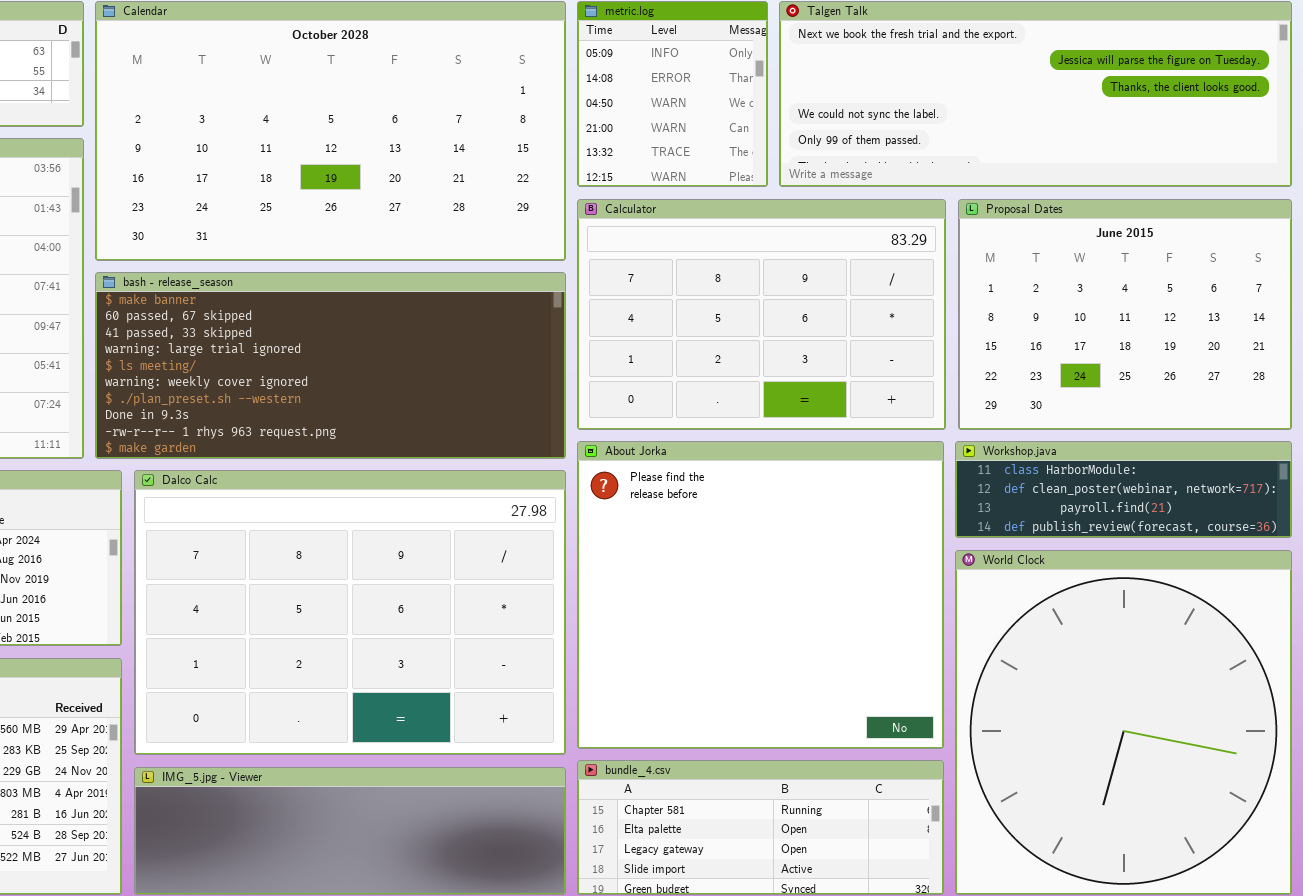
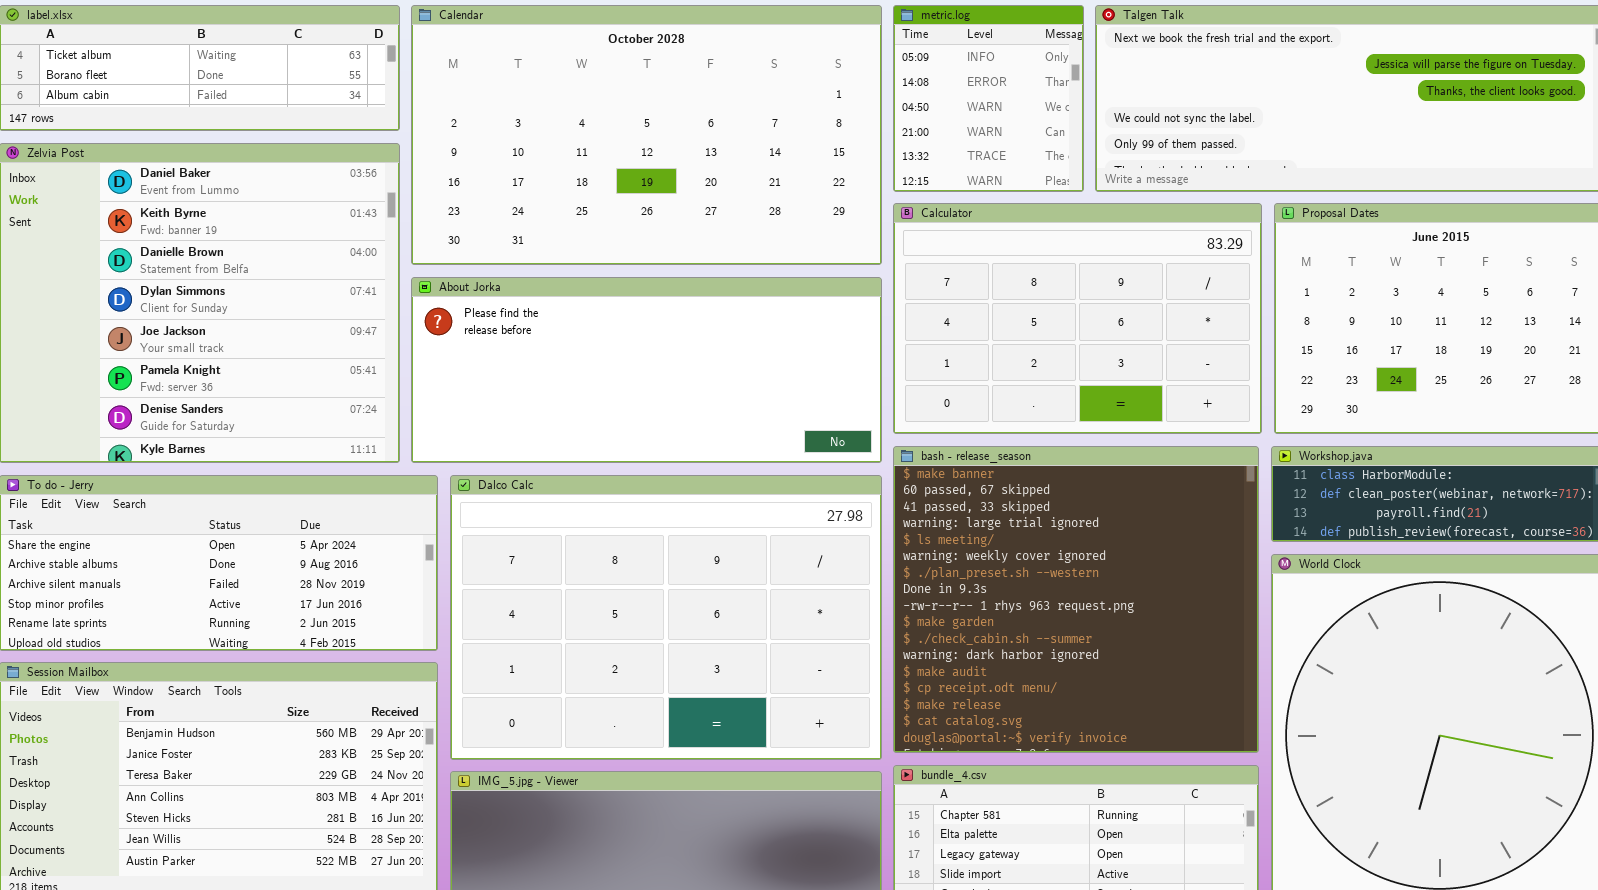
bash - release_season: [95,272,566,459] -> [893,446,1259,753], moved, resized
About Jorka: [577,441,944,749] -> [411,277,882,463], moved, resized

